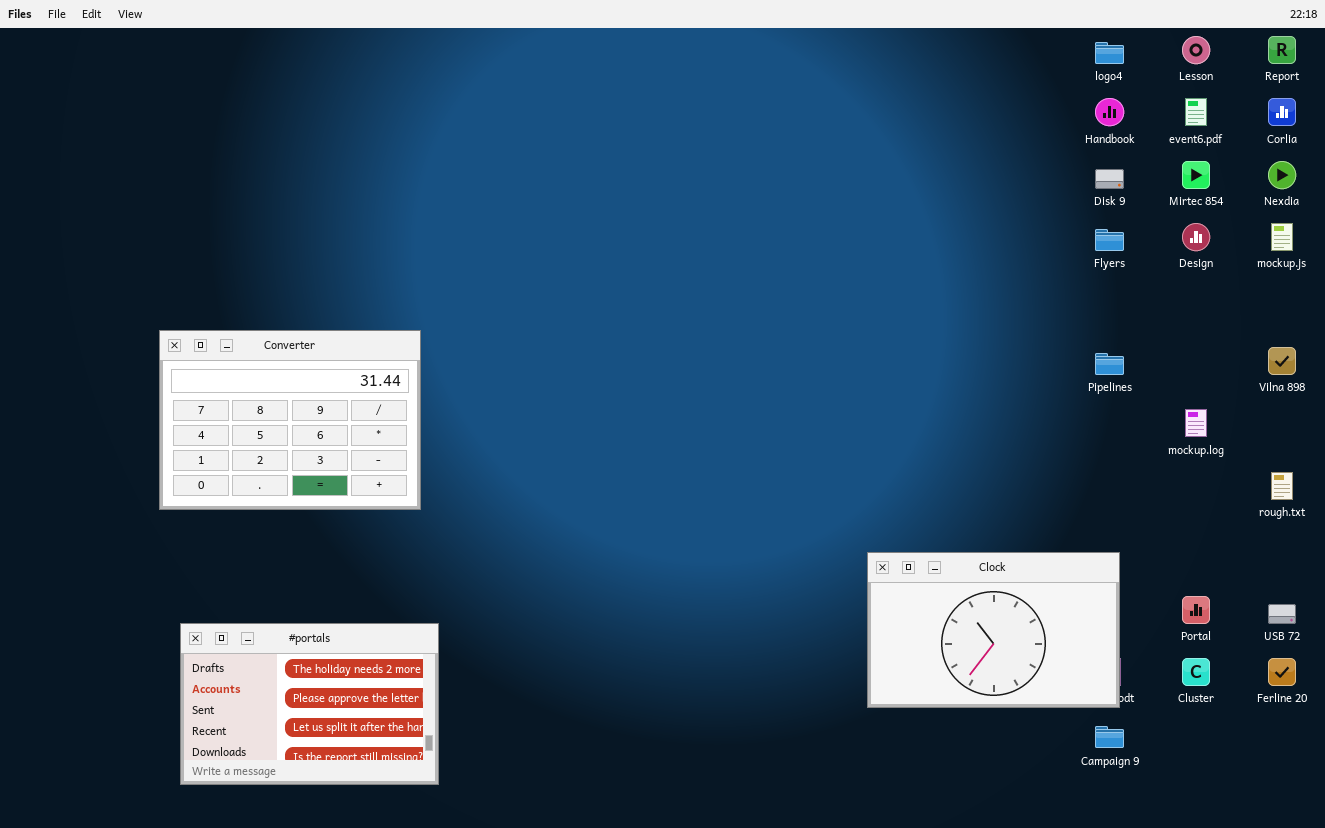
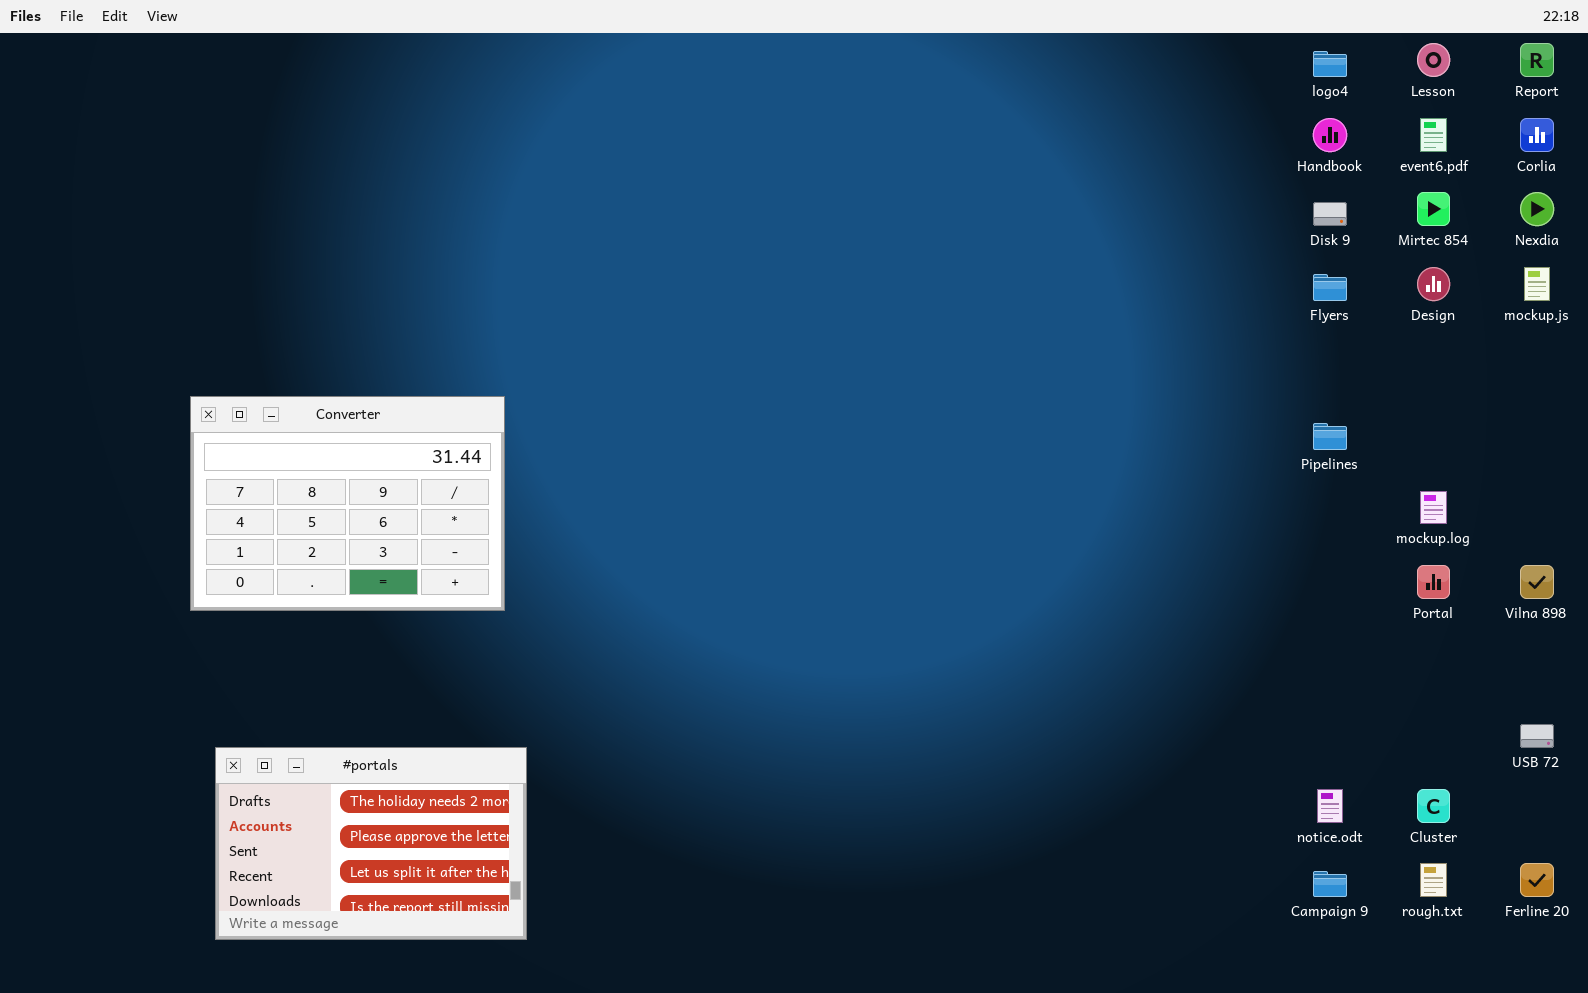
Vilna 898: [1268,347,1296,375] -> [1520,565,1554,599], moved
rough.txt: [1271,472,1293,500] -> [1420,863,1447,897], moved
Clock: [867,552,1120,708] -> none, closed
Portal: [1182,596,1210,624] -> [1417,565,1450,599], moved
Ferline 20: [1268,658,1296,686] -> [1520,863,1554,897], moved

